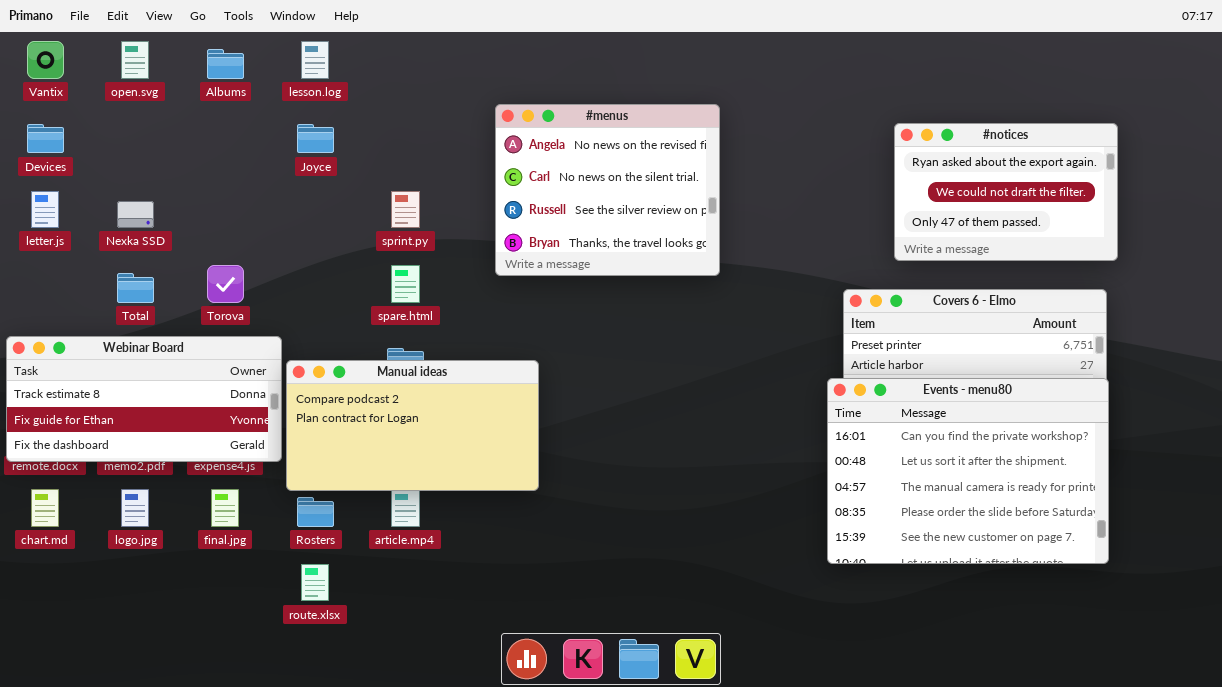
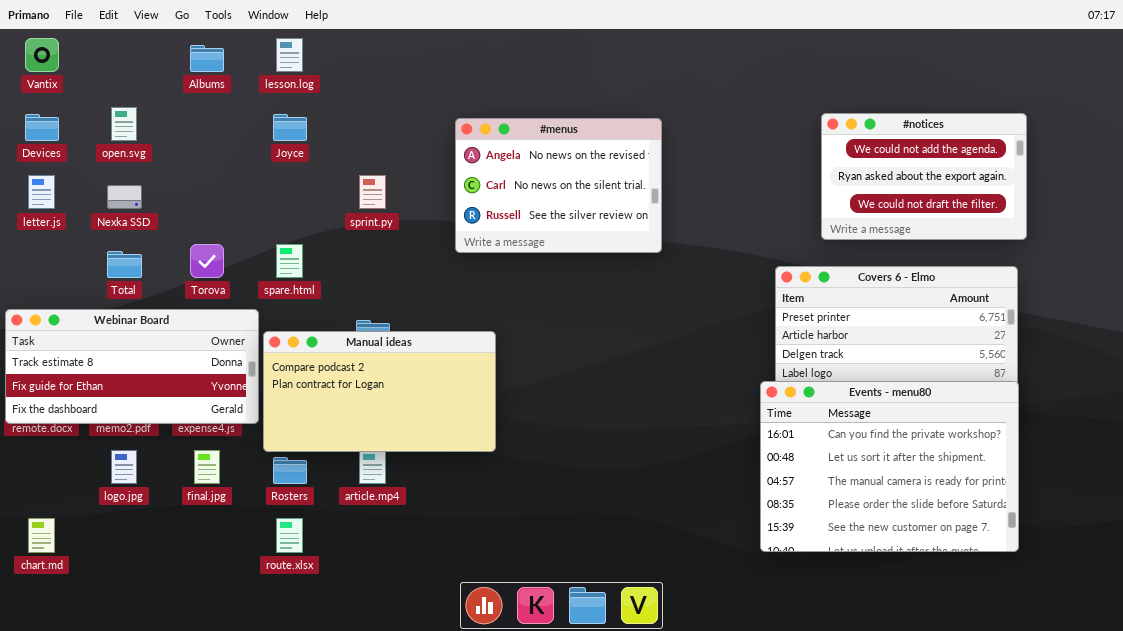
open.svg: [121,41,149,79] -> [111,107,137,141], moved
#menus: [495,104,720,276] -> [455,118,662,253], resized
#notices: [894,123,1118,261] -> [821,113,1027,240], scrolled up 1 row
spare.html: [391,265,420,303] -> [276,244,303,278], moved
Events - menu80: [827,378,1109,564] -> [760,381,1019,552], moved
chart.md: [31,489,59,527] -> [28,518,55,553], moved

